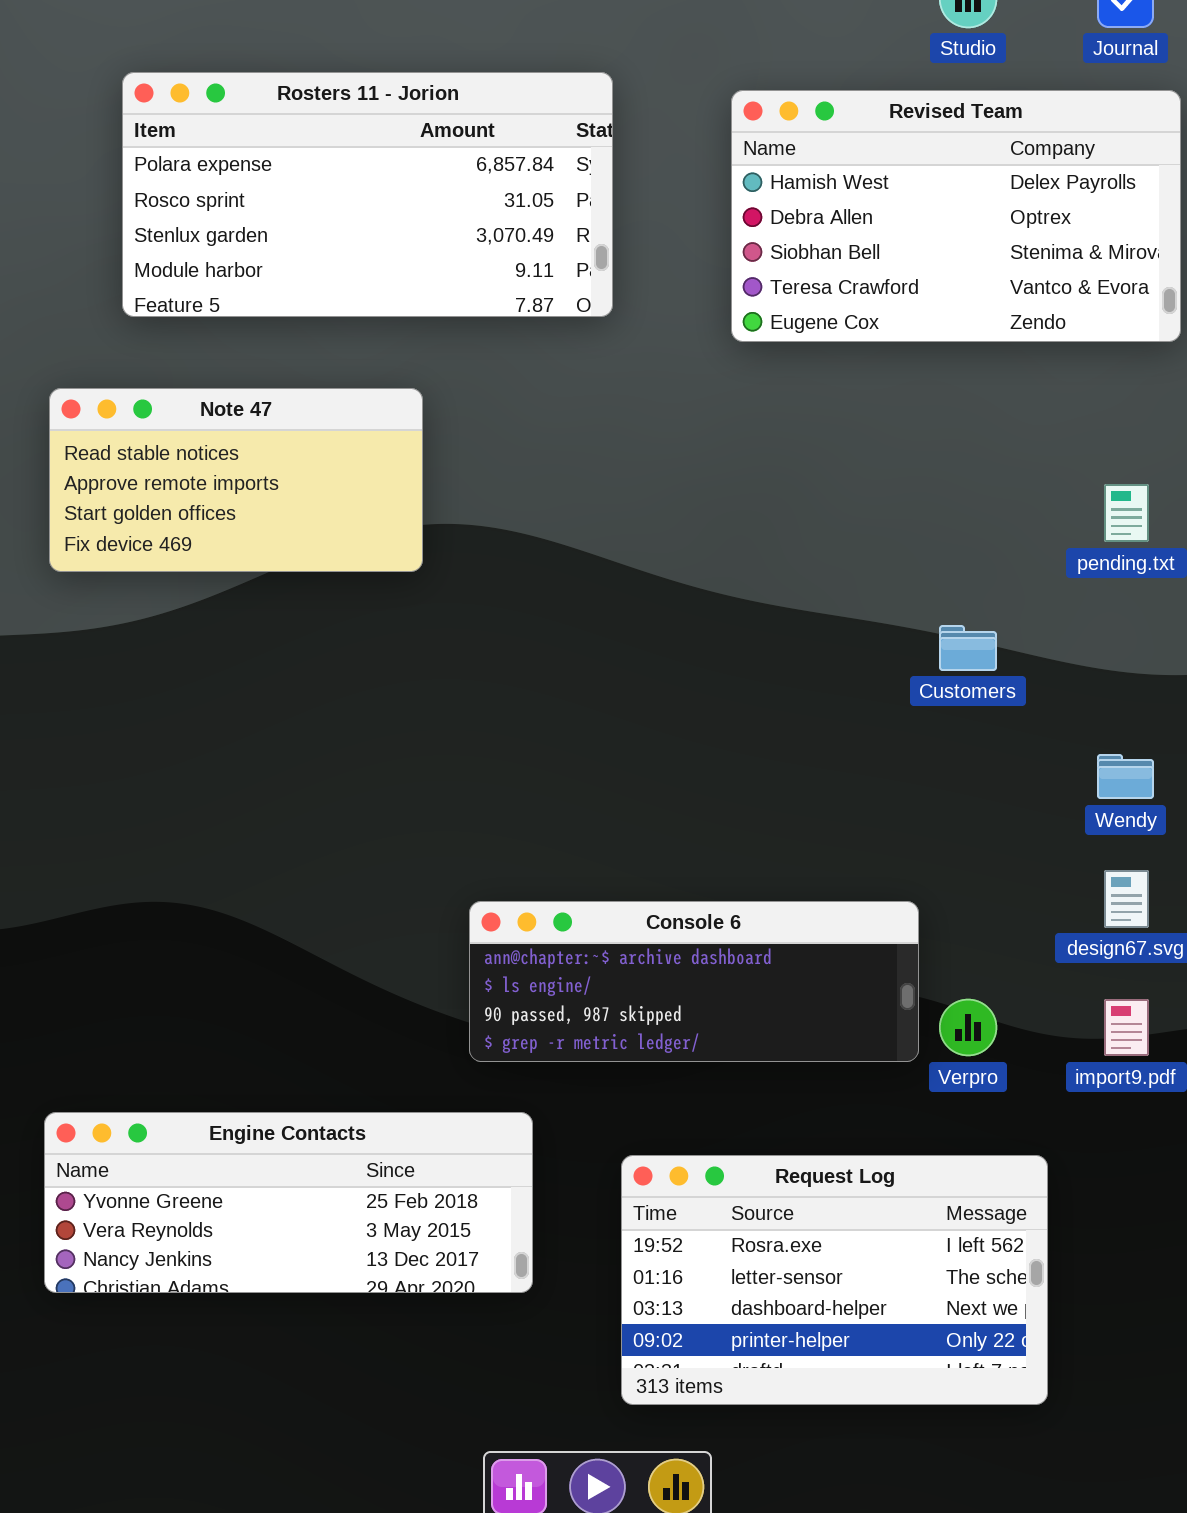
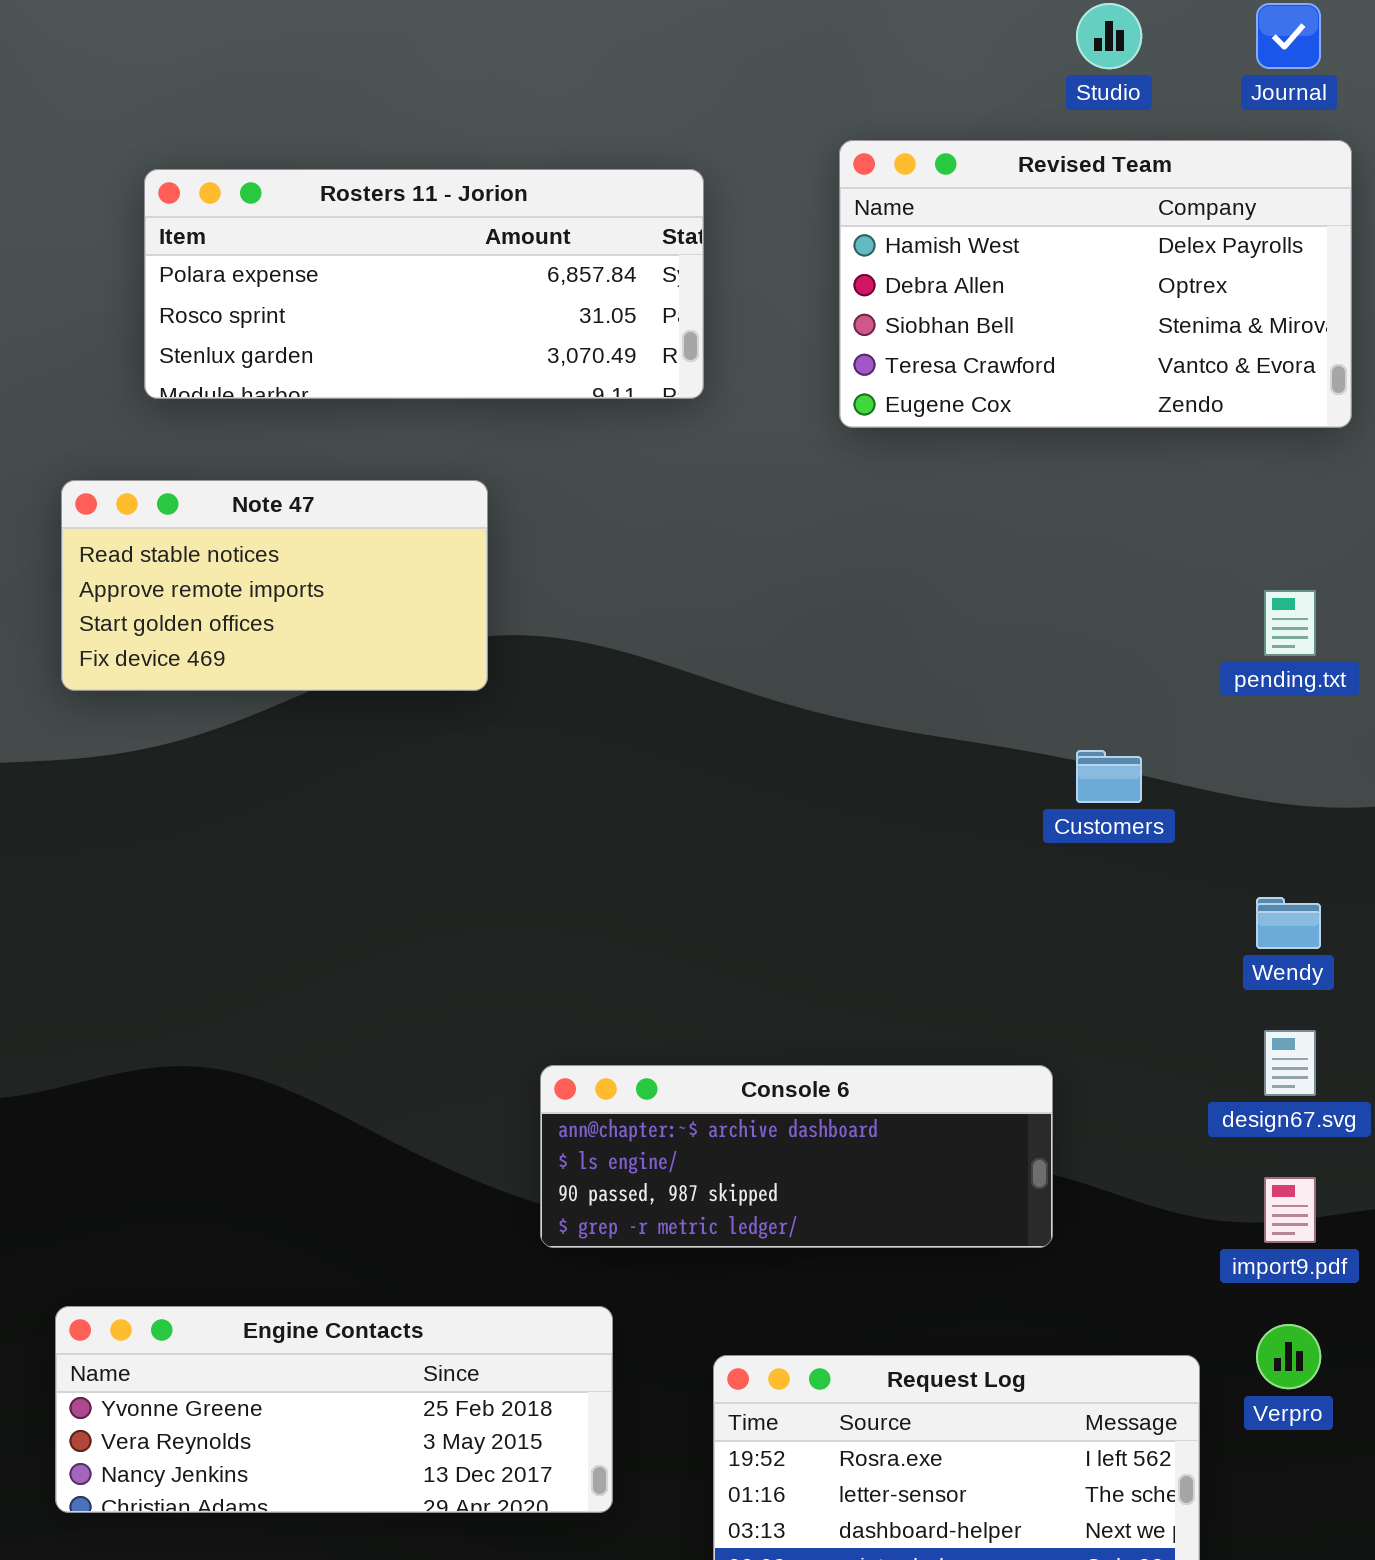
Rosters 11 - Jorion: [122,72,613,317] -> [144,169,704,399], resized
Verpro: [939,999,997,1056] -> [1256,1324,1321,1389], moved

